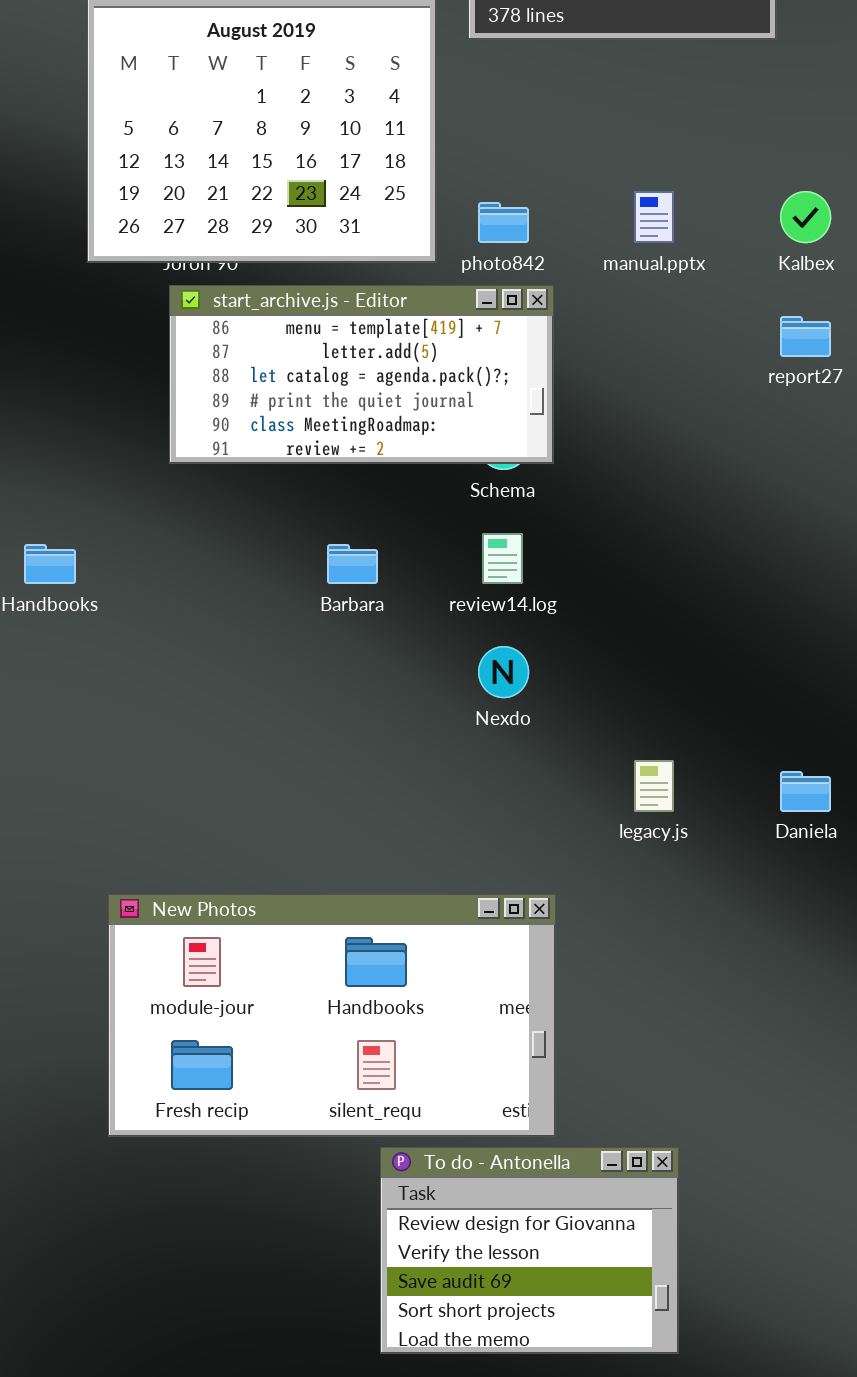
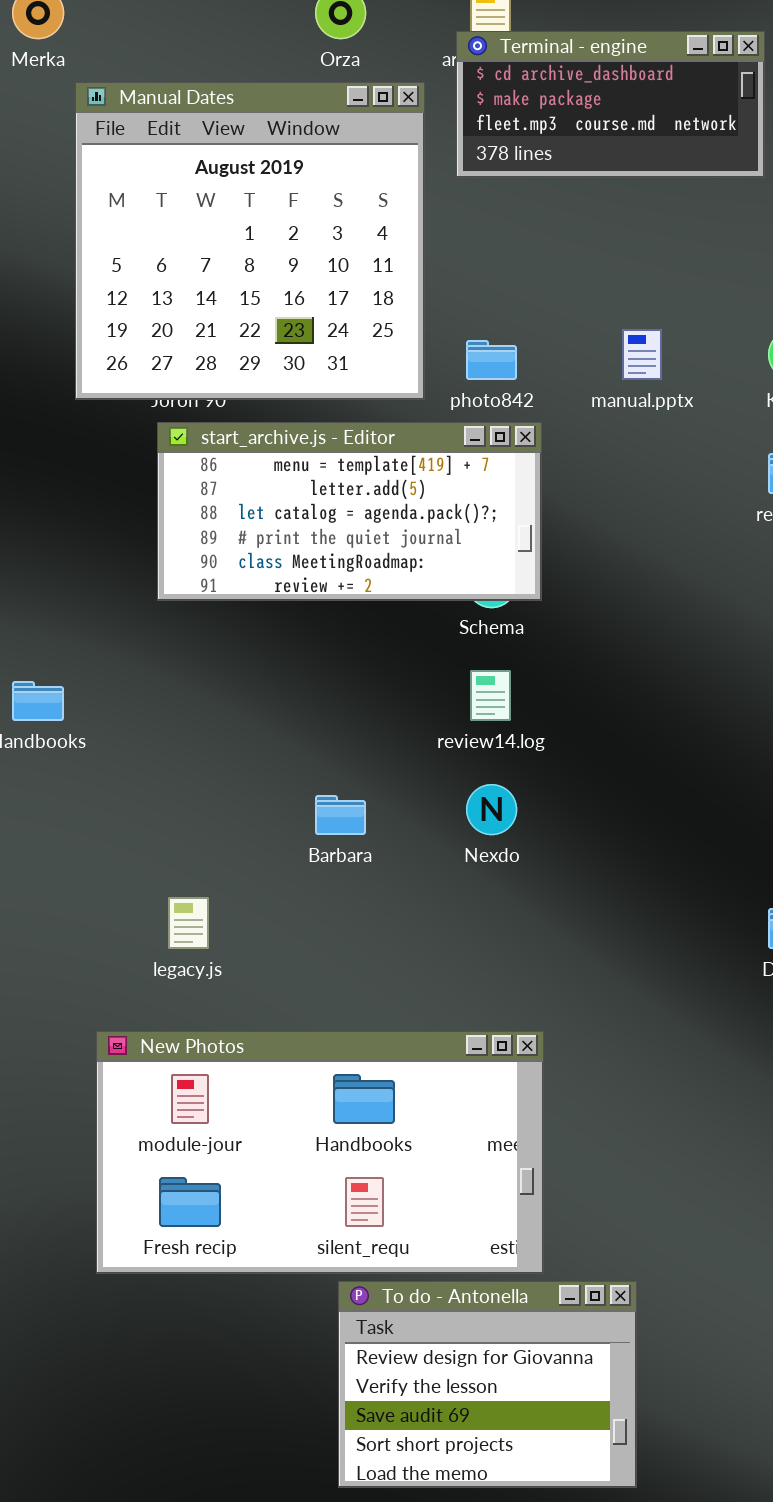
Barbara: [327,544,378,584] -> [315,795,366,835], moved
legacy.js: [634,760,674,812] -> [168,897,209,949], moved
To do - Antonella: [380,1147,679,1354] -> [338,1281,637,1488], moved

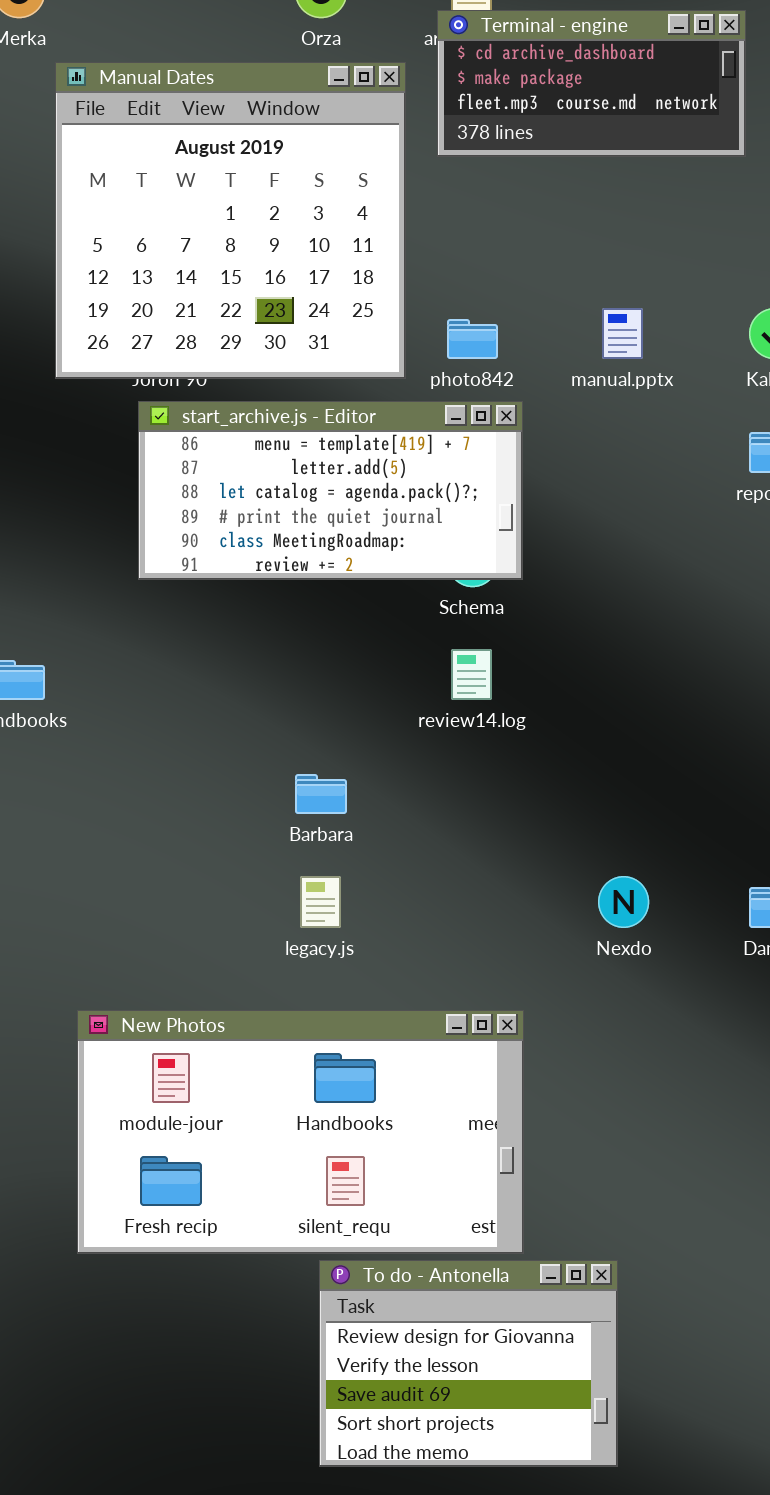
Nexdo: [466,784,517,835] -> [598,876,649,928], moved
legacy.js: [168,897,209,949] -> [300,876,341,928], moved

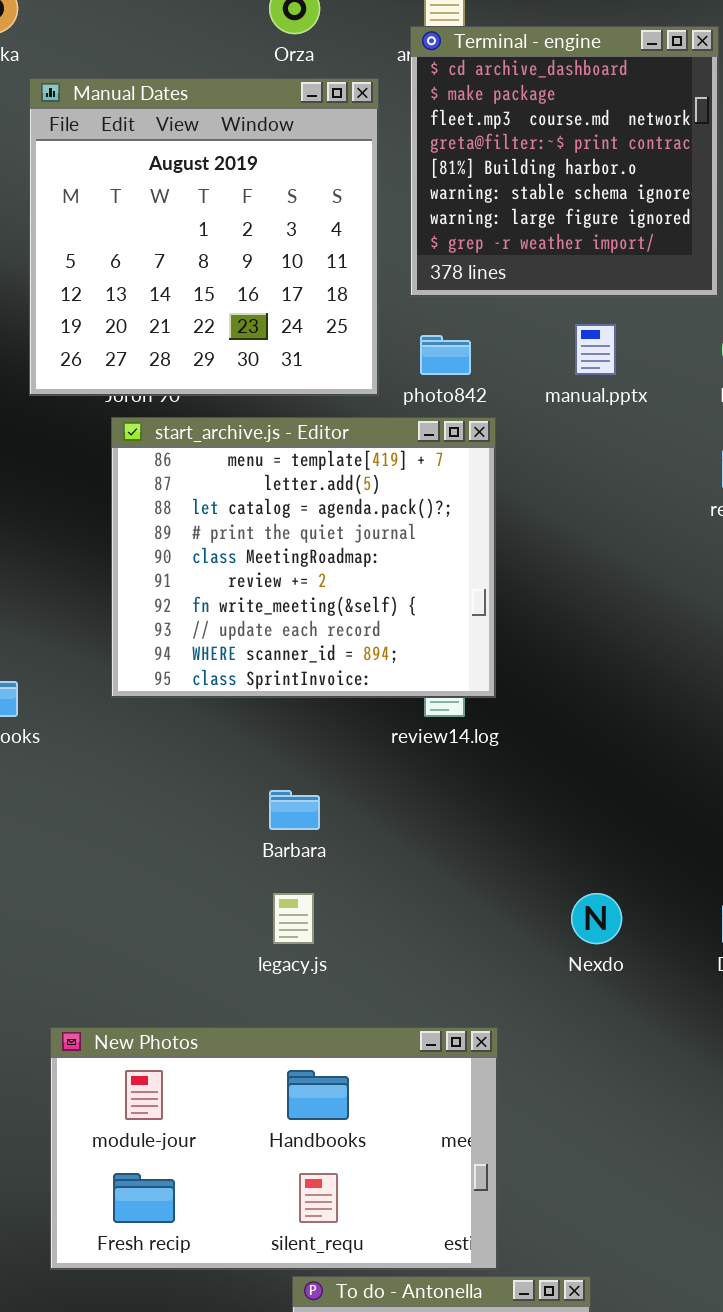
Terminal - engine: [437,10,746,157] -> [410,26,719,297], resized
start_archive.js - Editor: [138,401,523,580] -> [111,417,496,698], resized

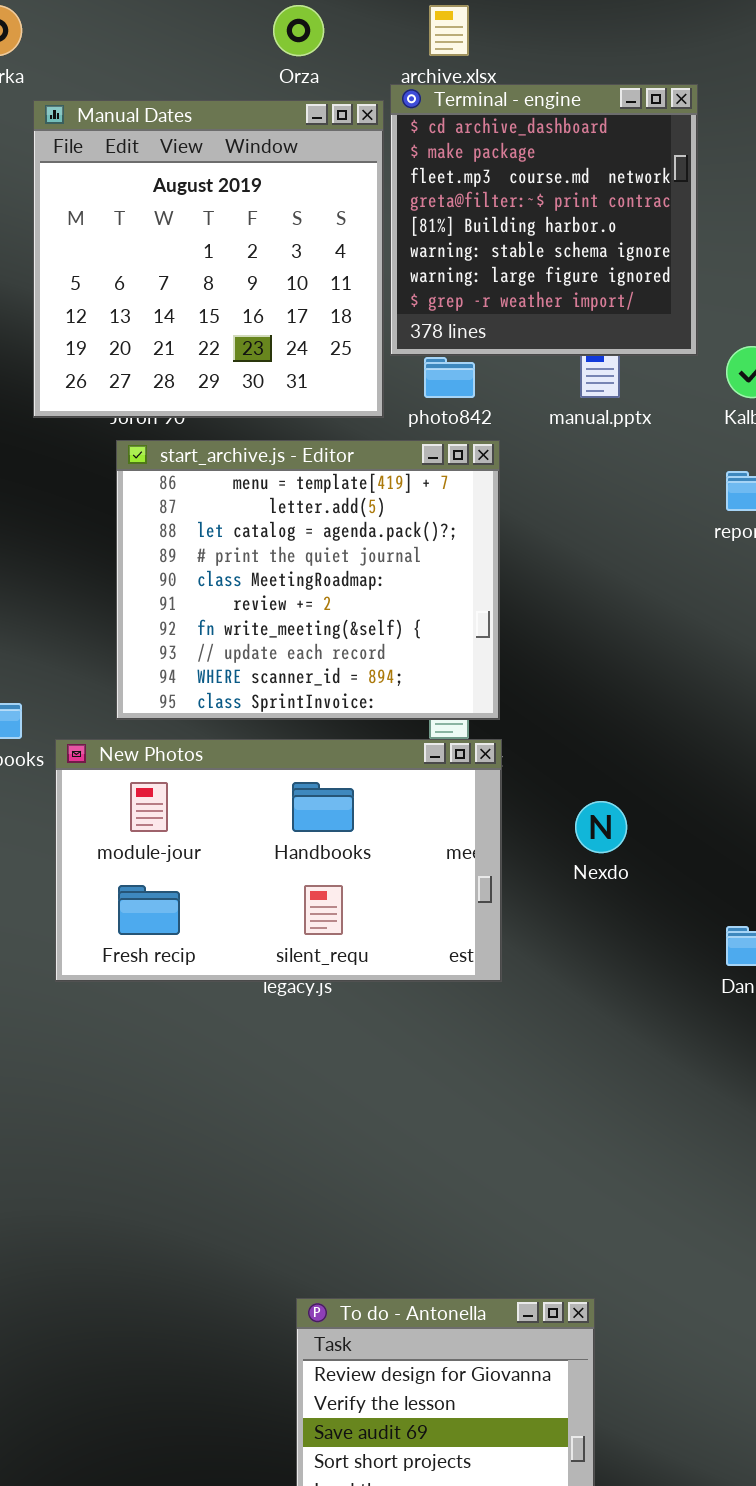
Terminal - engine: [410,26,719,297] -> [390,84,698,356], moved
Nexdo: [571,893,622,944] -> [575,801,627,853], moved
New Photos: [50,1027,498,1270] -> [55,739,502,982], moved

